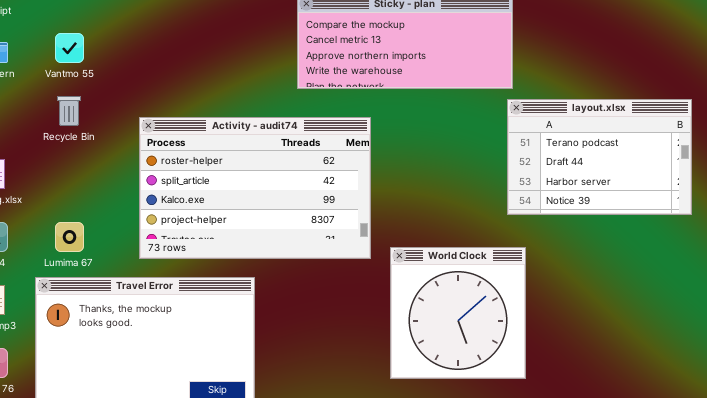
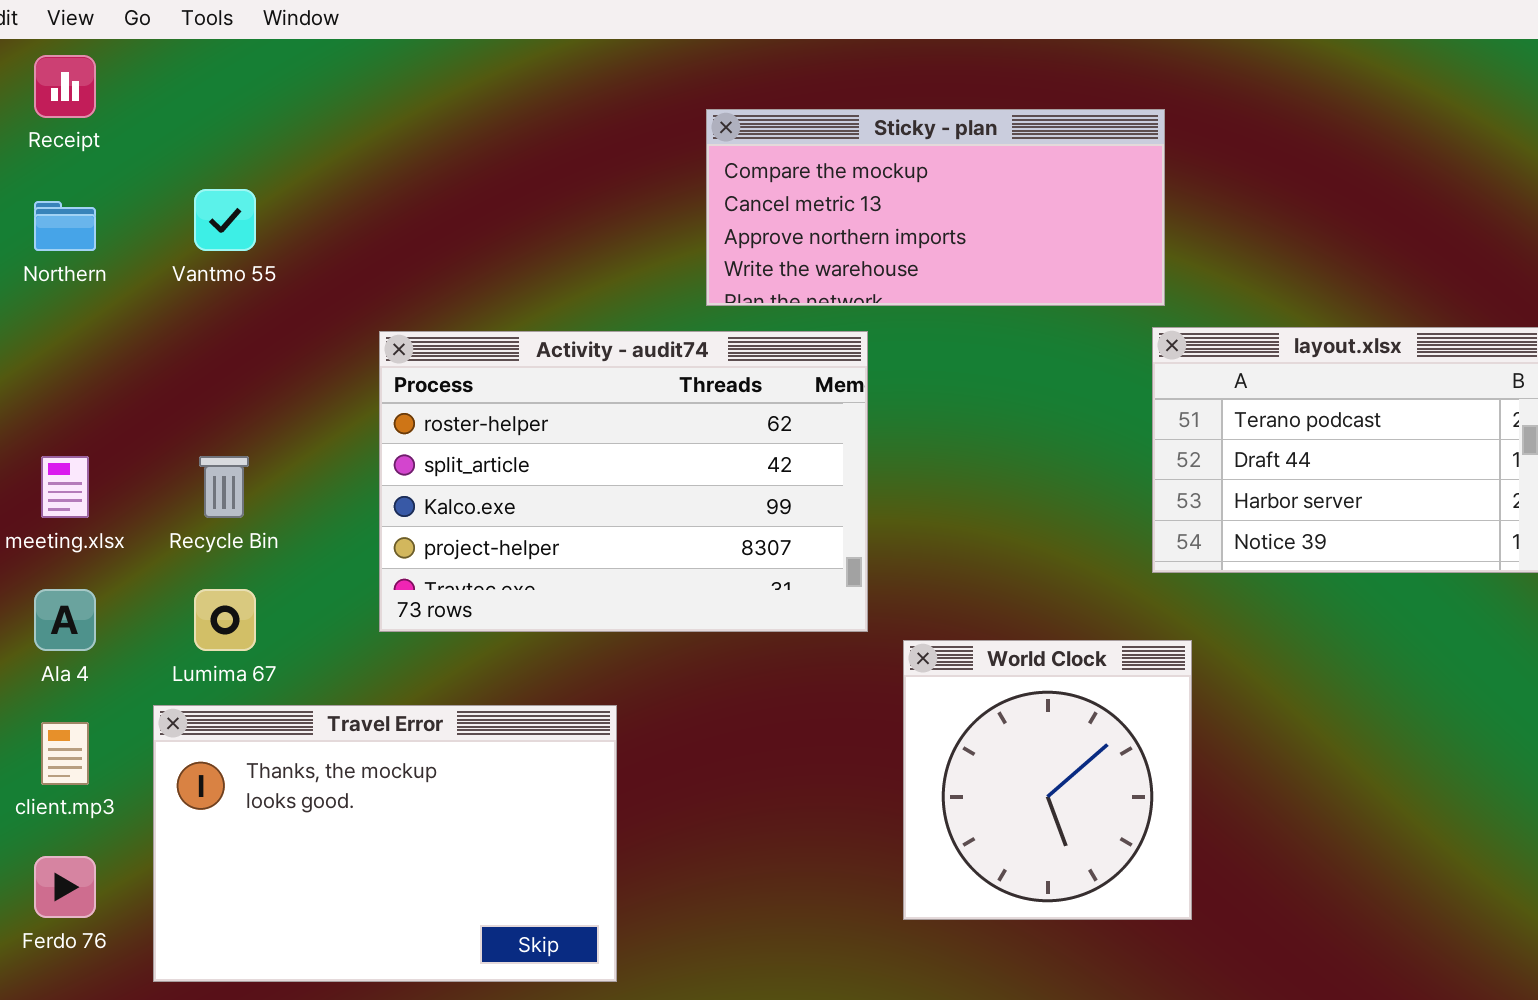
Recycle Bin: [57,96,81,126] -> [199,456,249,518], moved
Activity - audit74: [139,117,371,259] -> [379,331,868,632], moved

